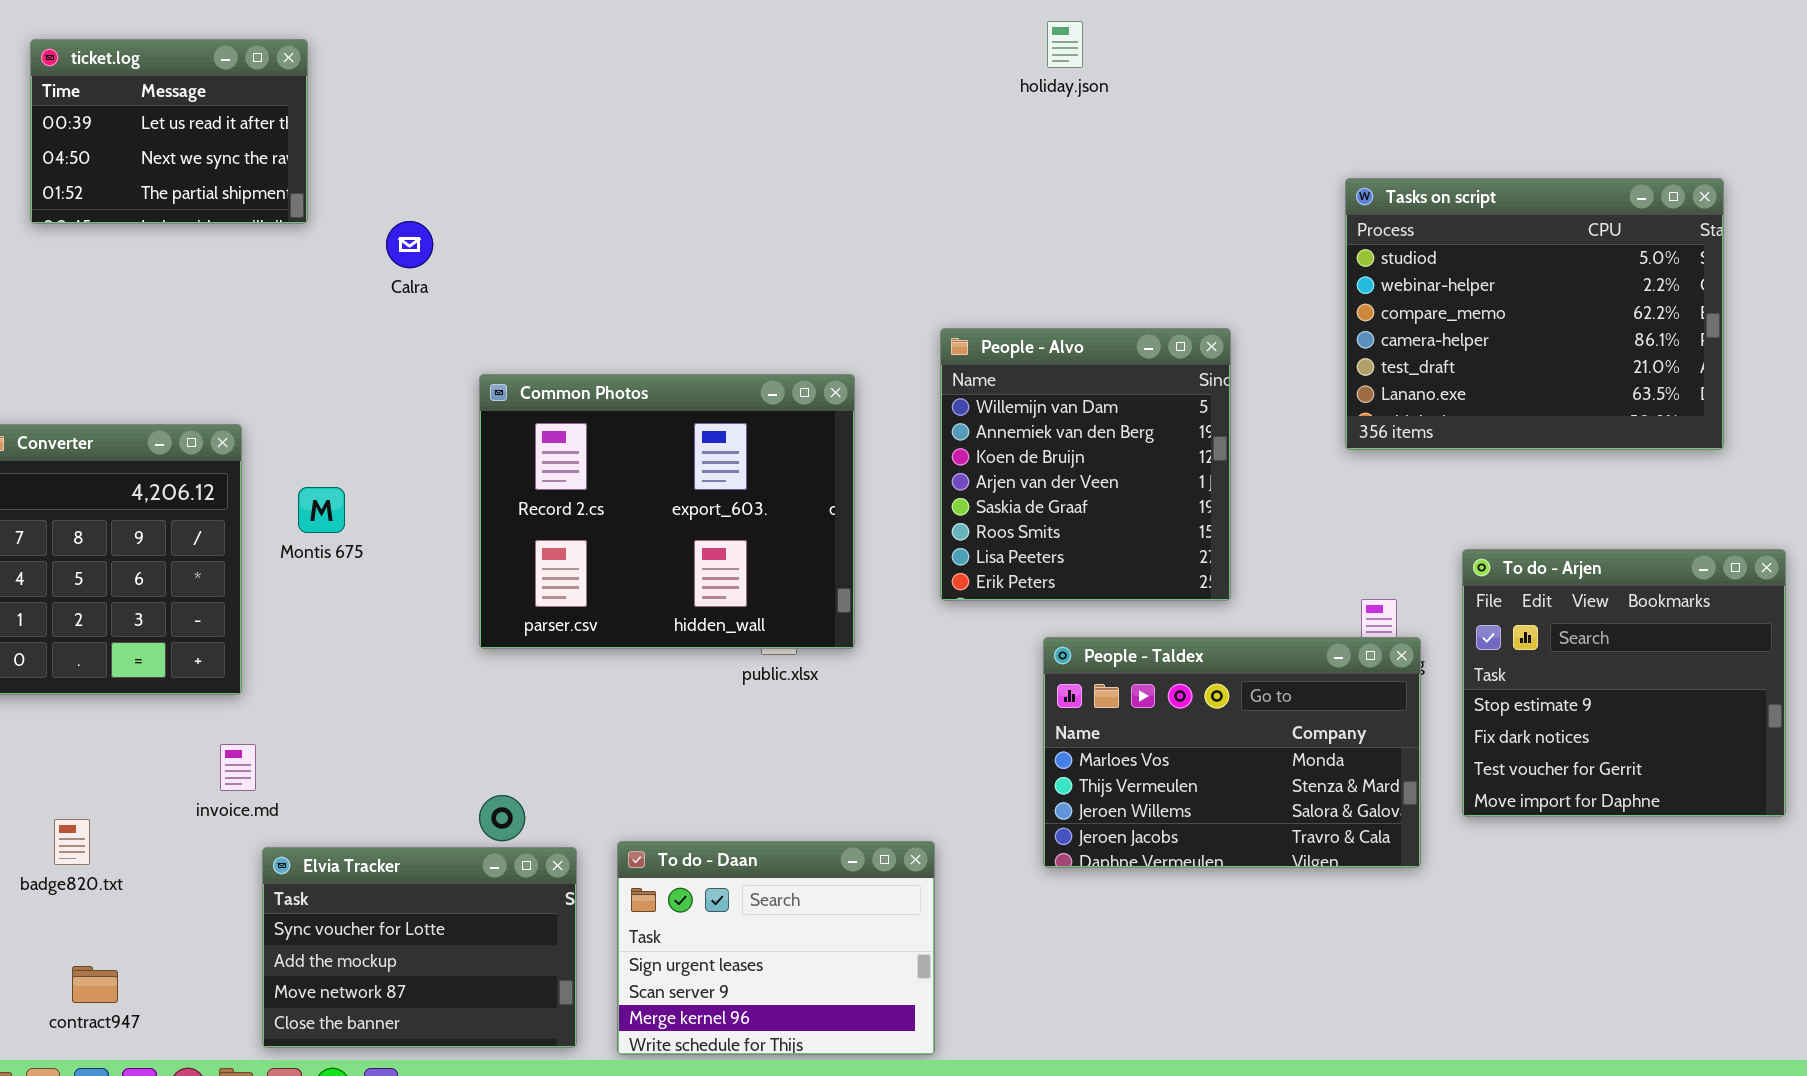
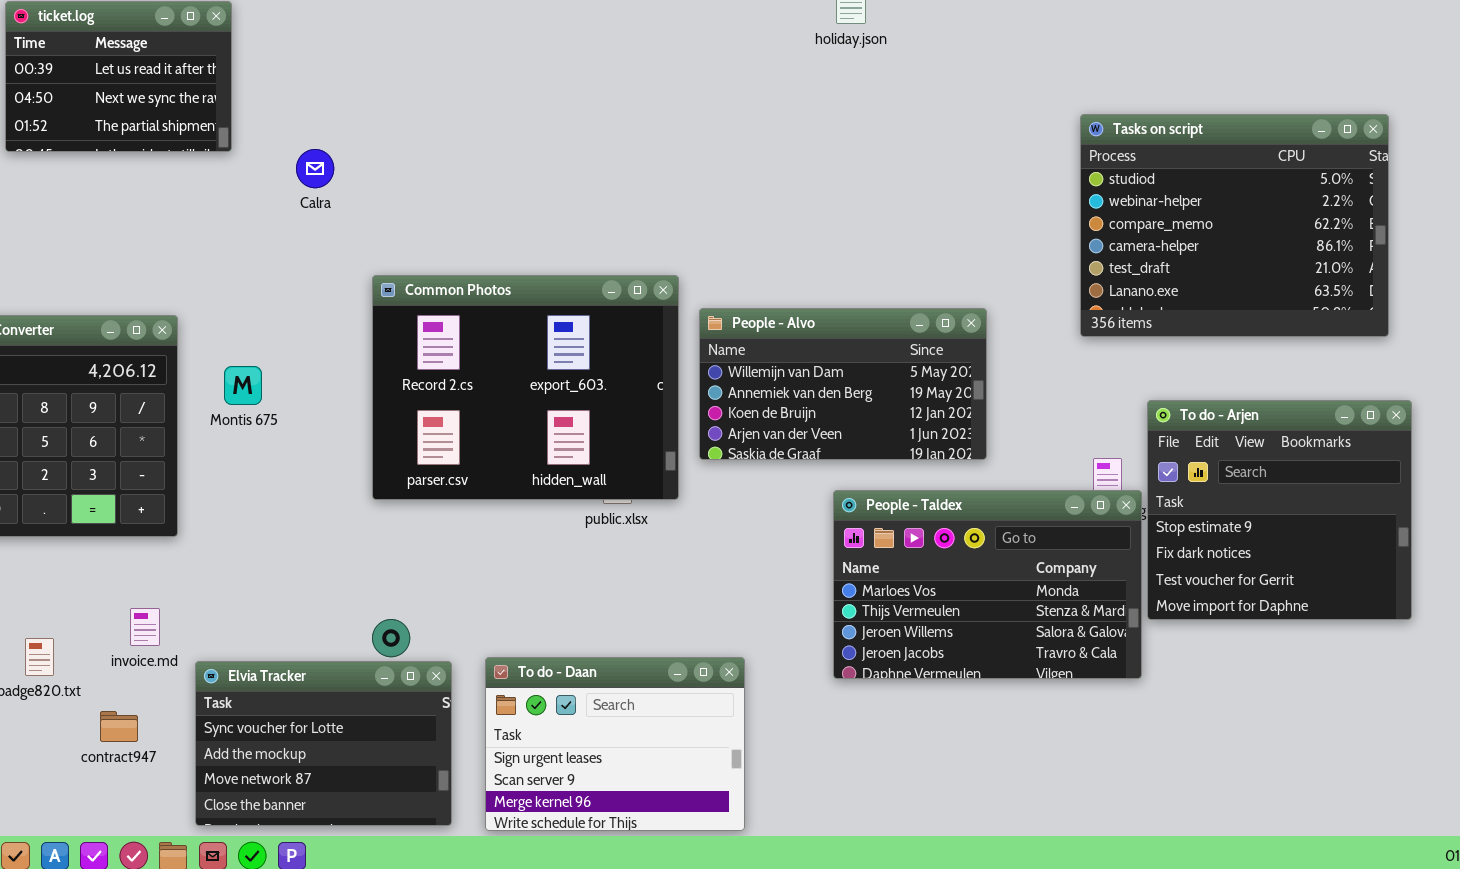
People - Alvo: [940,328,1231,601] -> [699,308,987,460], resized
To do - Arjen: [1462,549,1786,817] -> [1147,400,1412,620], moved
invoice.md: [220,744,256,791] -> [130,608,160,646], moved
contract947: [72,966,118,1003] -> [100,711,138,742], moved

